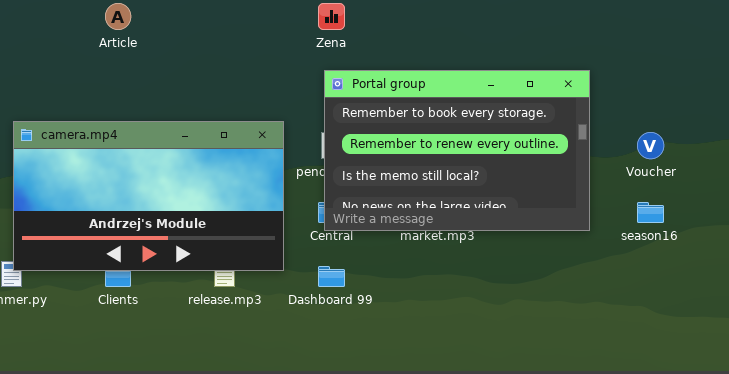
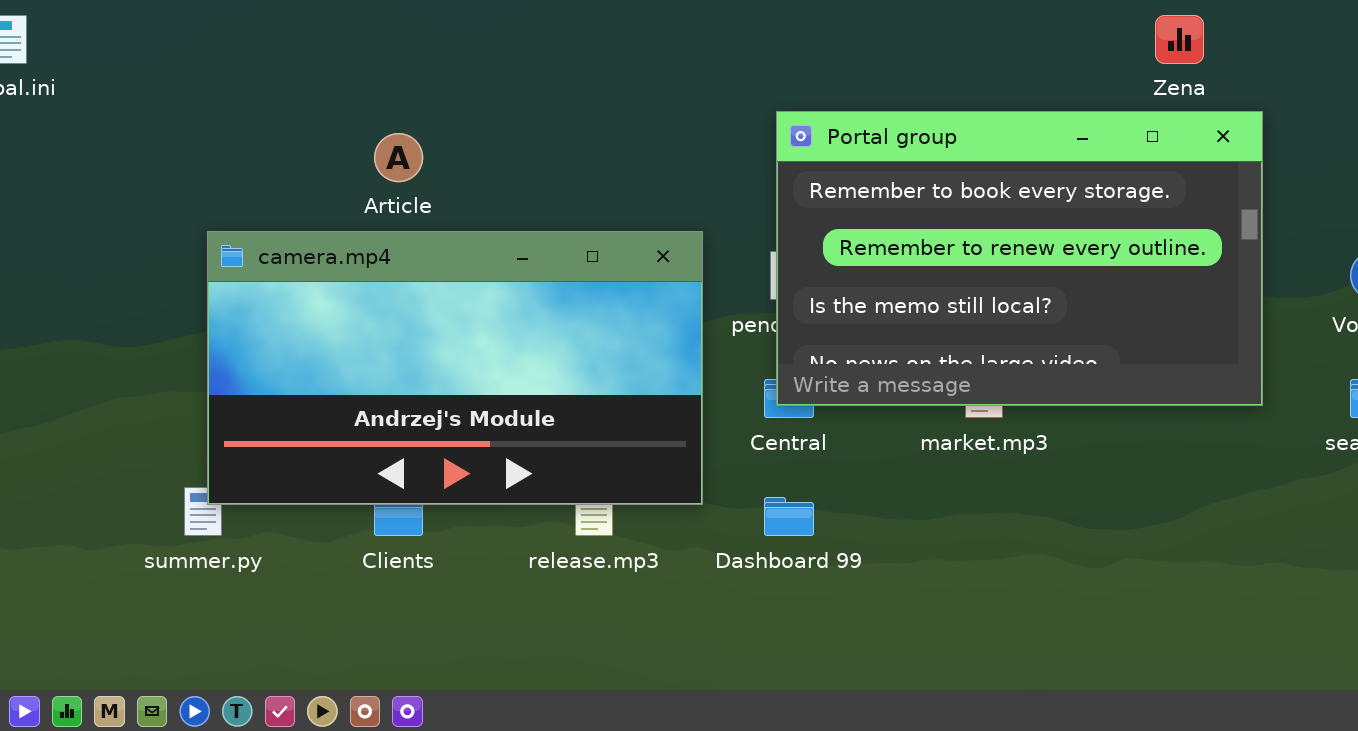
Article: [105,3,131,30] -> [374,133,423,182], moved
Zena: [318,3,345,30] -> [1155,15,1204,64], moved
Portal group: [324,70,590,231] -> [776,111,1263,406], moved

